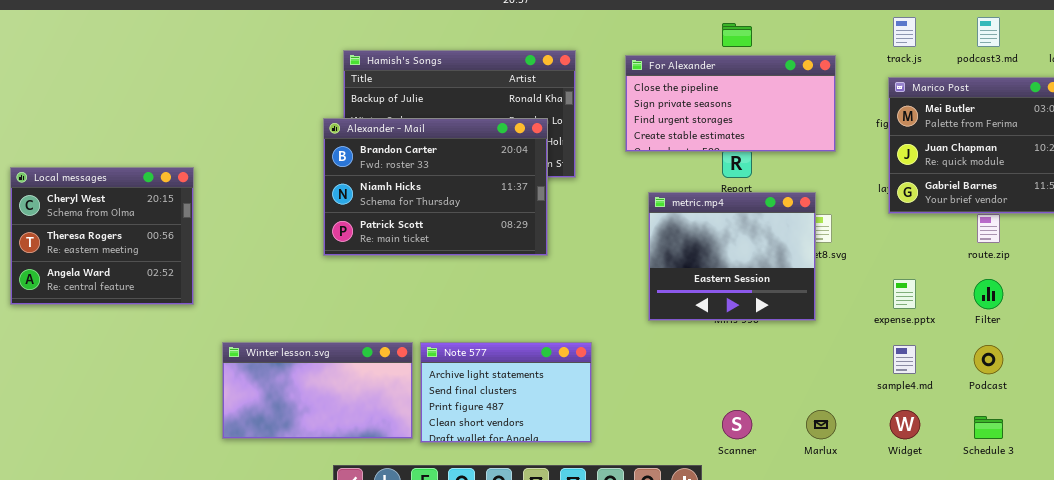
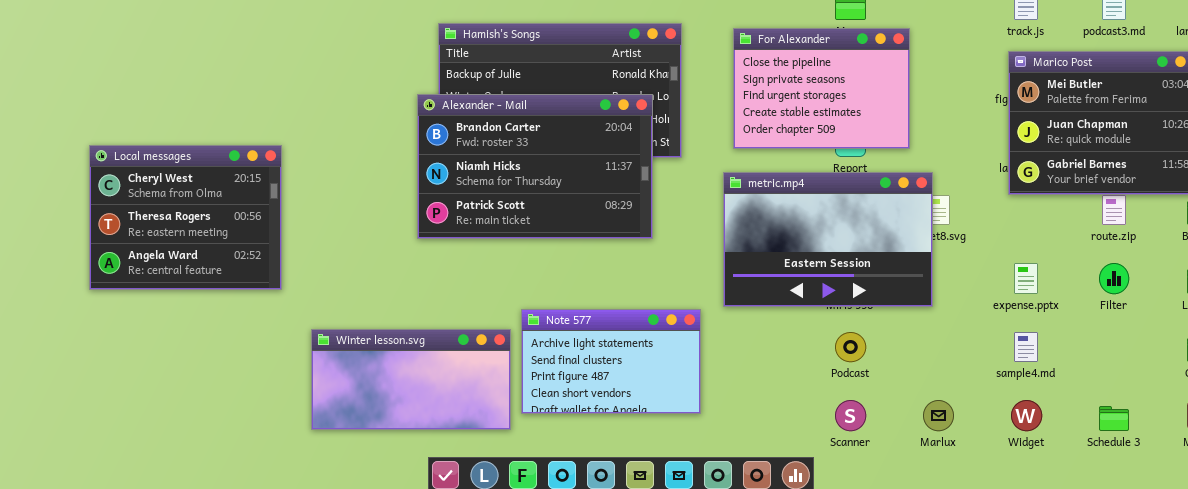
For Alexander: [625,55,836,152] -> [733,28,910,149], resized
metric.mp4: [648,192,816,321] -> [723,172,933,307], resized
Note 577: [420,342,592,443] -> [521,309,701,414], moved
Podcast: [974,345,1003,374] -> [835,332,866,362], moved

